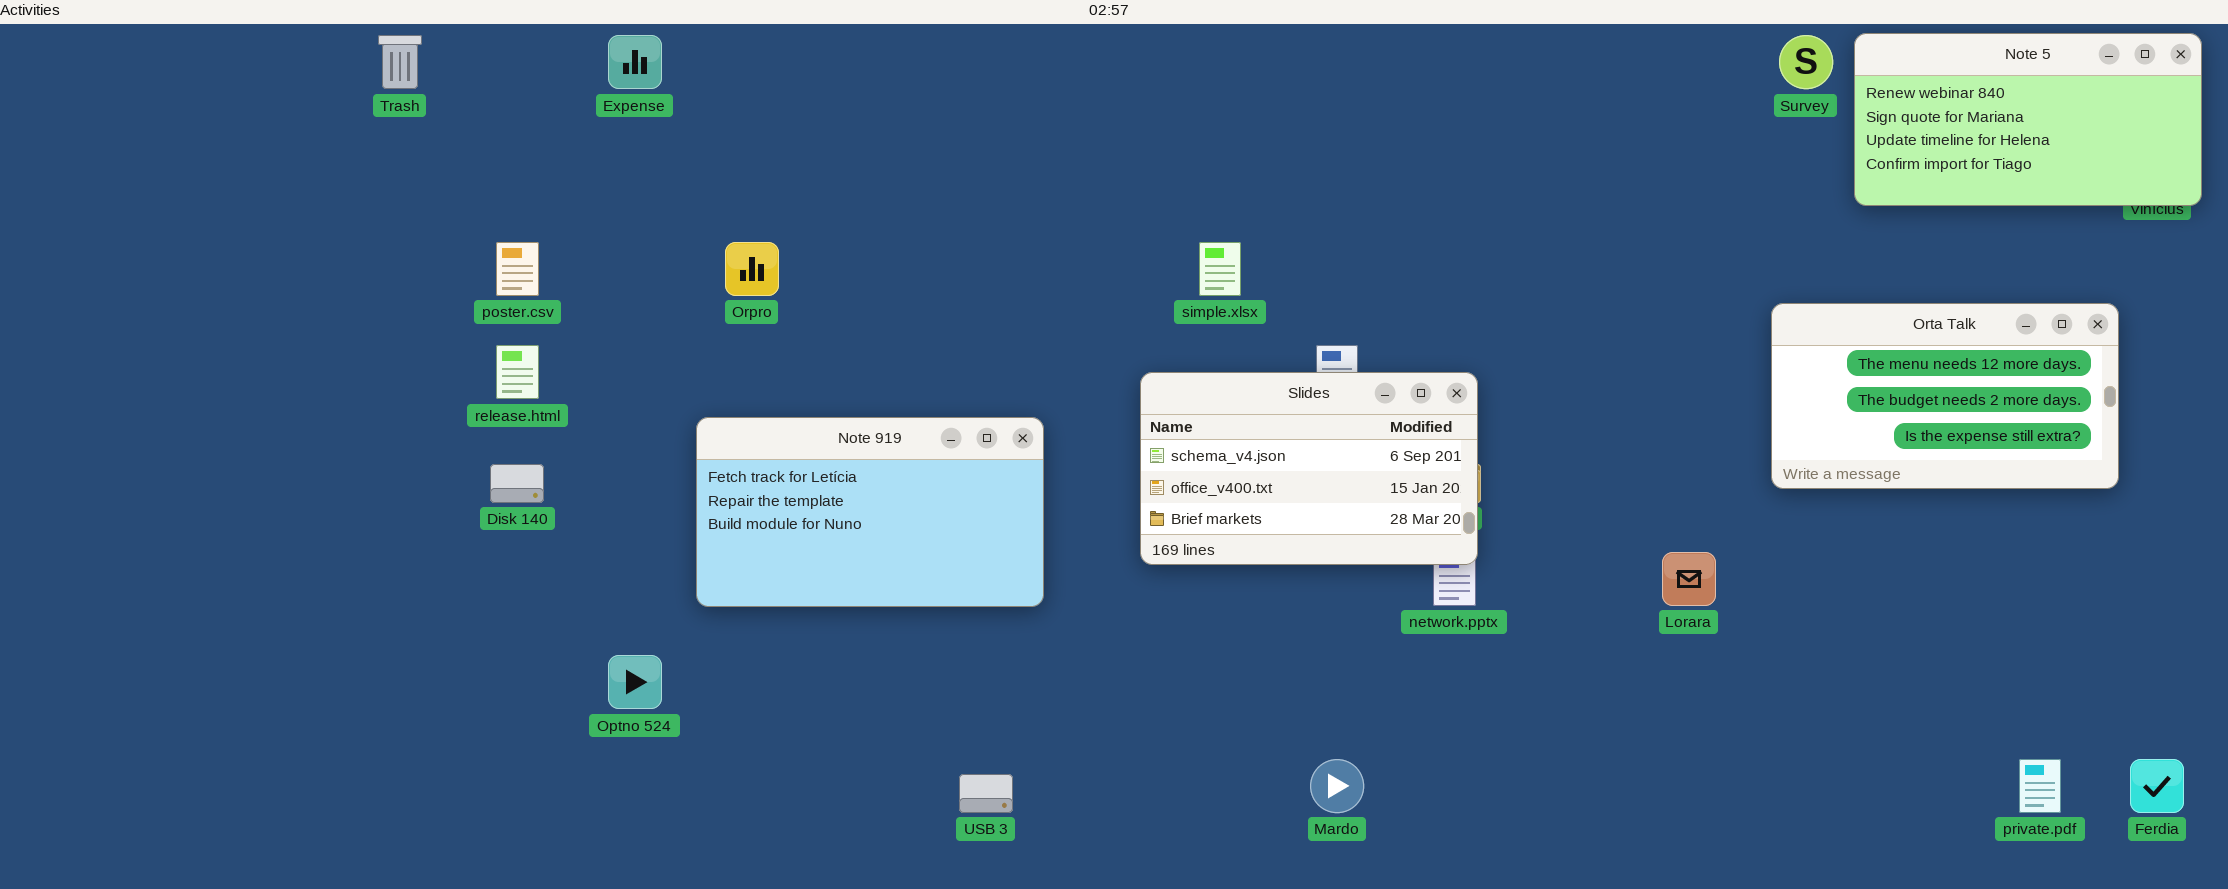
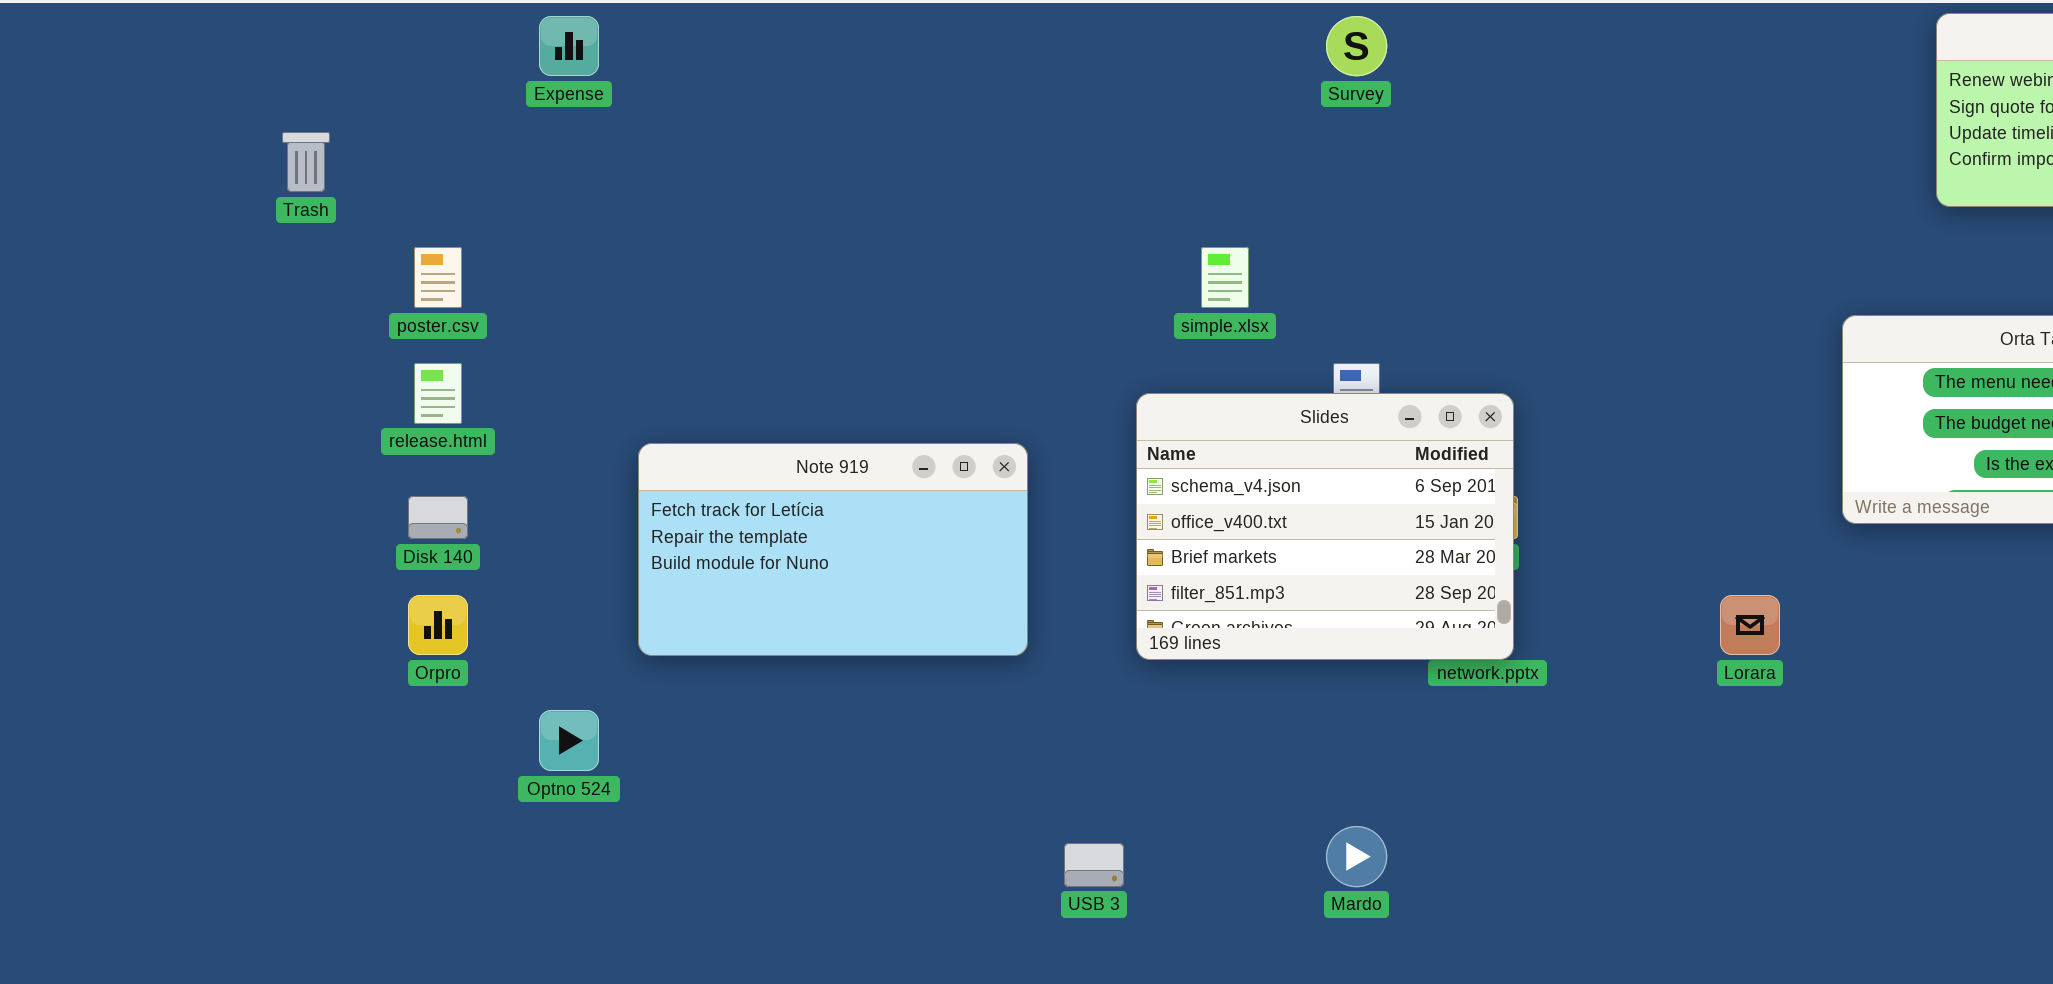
Trash: [378,35,422,89] -> [282,132,330,192], moved
Survey: [1779,35,1833,89] -> [1326,16,1387,76], moved
Orpro: [725,242,779,296] -> [408,595,468,655], moved
Slides: [1140,372,1478,565] -> [1136,393,1514,660], resized
USB 3: [959,774,1013,813] -> [1064,843,1124,887], moved

